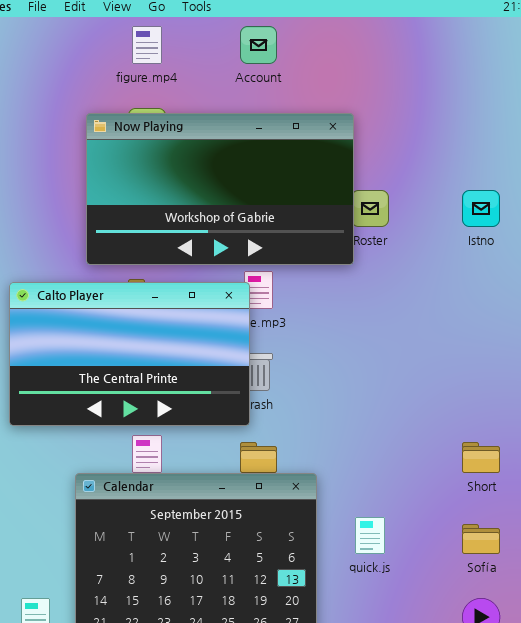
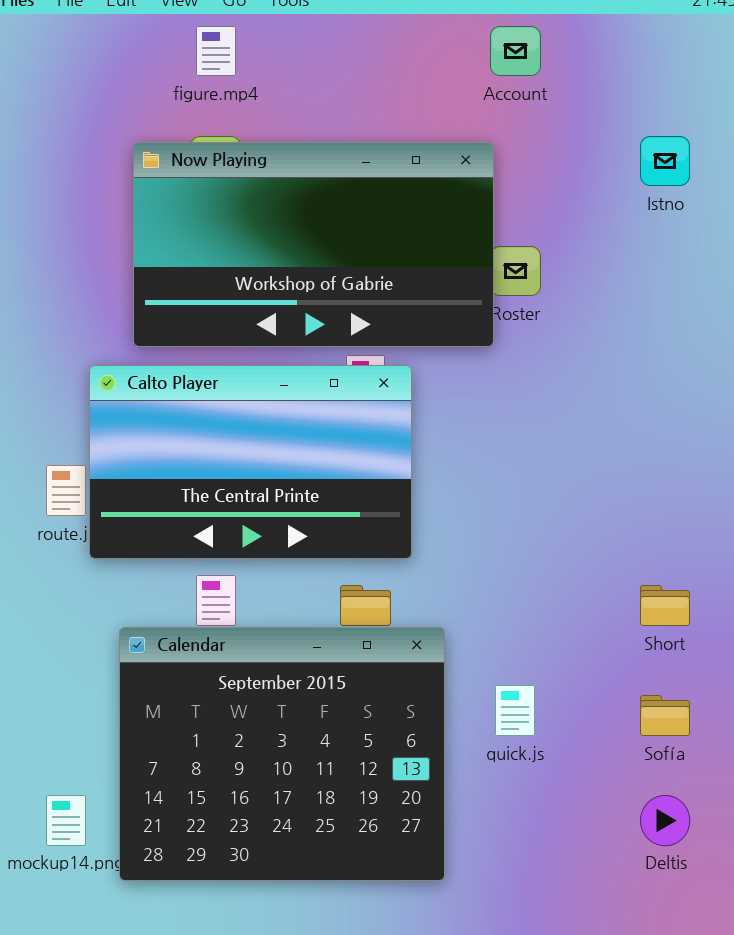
Account: [240,26,277,64] -> [490,26,541,76], moved
Istno: [462,190,500,227] -> [640,136,690,186], moved
Calto Player: [9,282,250,426] -> [89,365,412,559], moved

